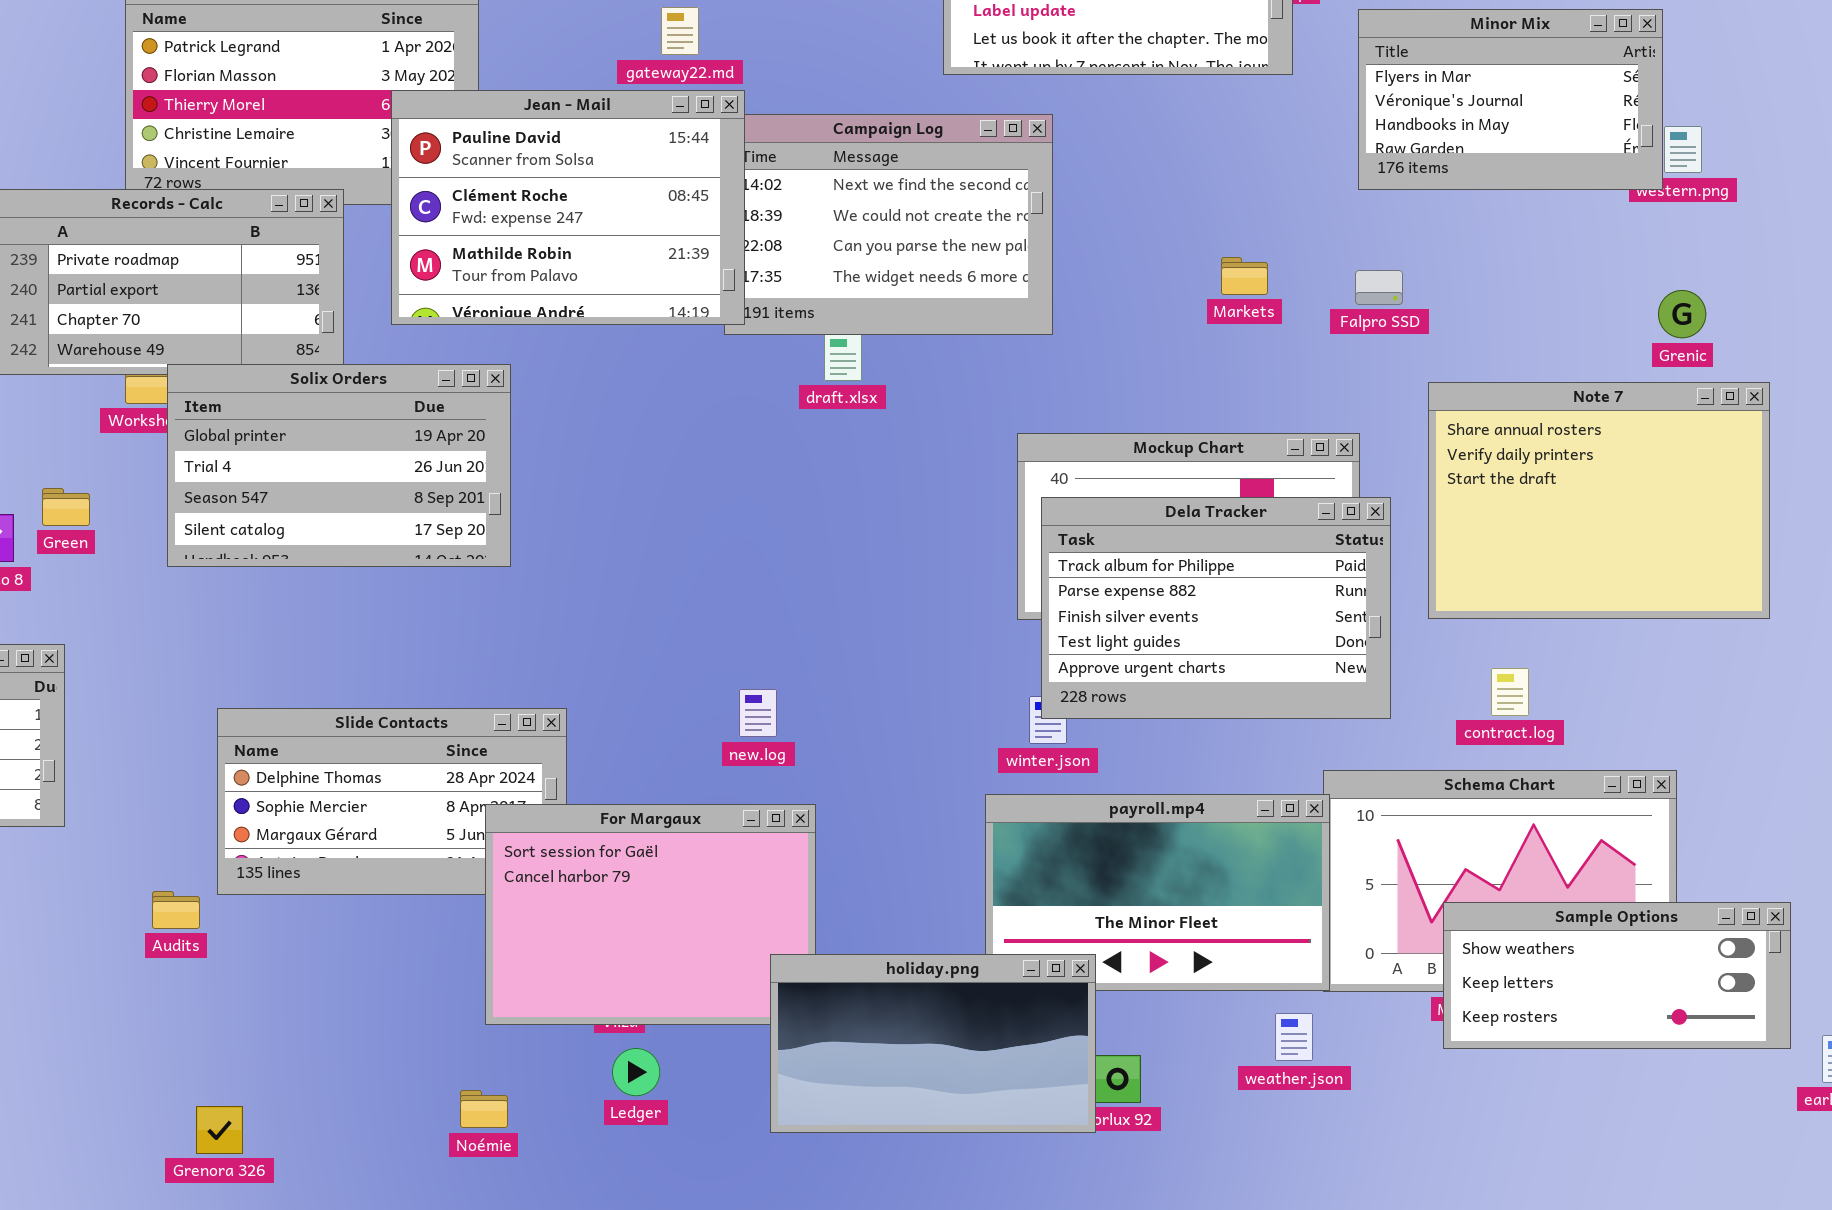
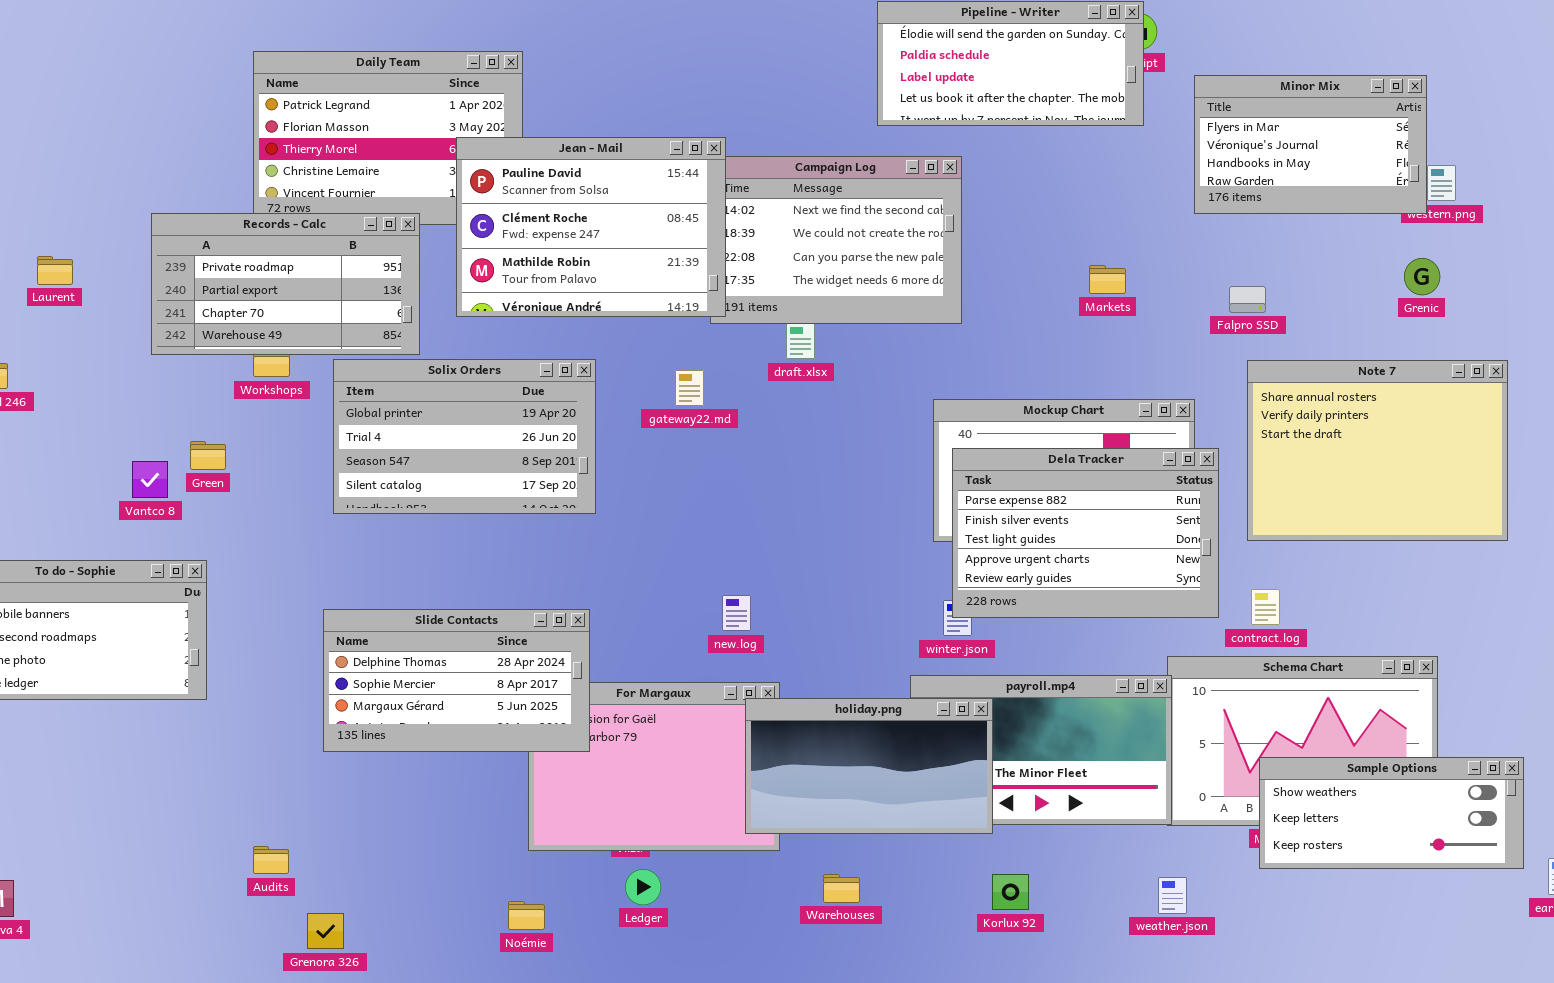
gateway22.md: [661,7,699,55] -> [675,370,704,406], moved
Falpro SSD: [1355,270,1403,305] -> [1229,286,1266,313], moved
Grenic: [1658,290,1706,338] -> [1404,258,1440,295], moved
Solix Orders: [167,364,511,567] -> [333,359,596,514], moved
Dela Tracker: [1041,497,1391,719] -> [952,448,1219,618], scrolled down 1 row
contract.log: [1491,668,1529,716] -> [1251,589,1280,625], moved
Slide Contacts: [217,708,567,895] -> [323,609,590,752], raised
Audits: [152,891,200,929] -> [253,846,289,874], moved
holiday.png: [770,954,1096,1133] -> [745,698,993,834], moved
weather.json: [1275,1013,1313,1061] -> [1158,877,1187,914], moved

